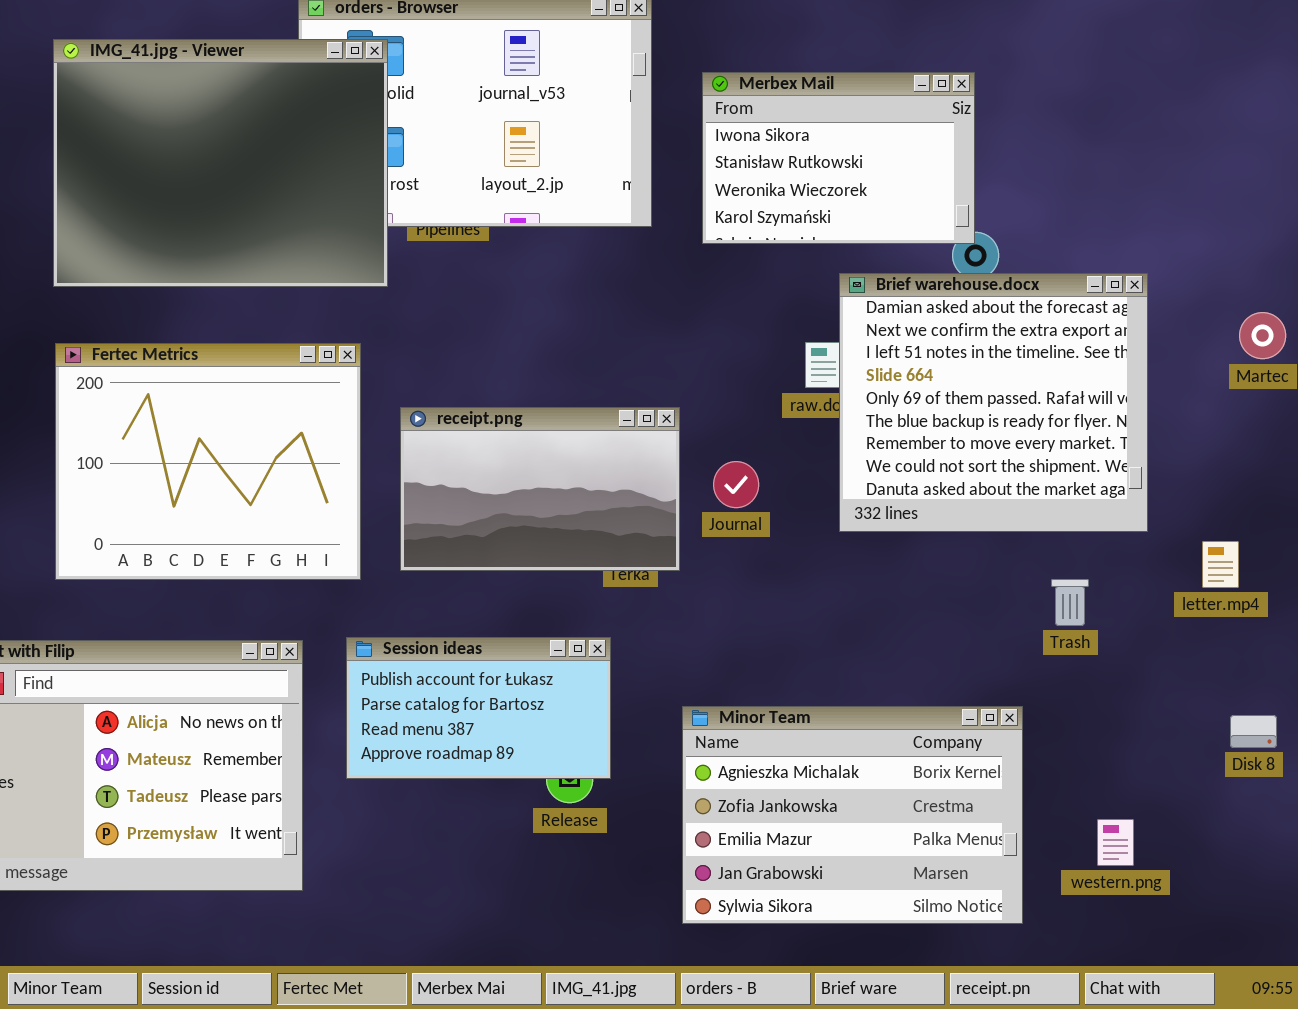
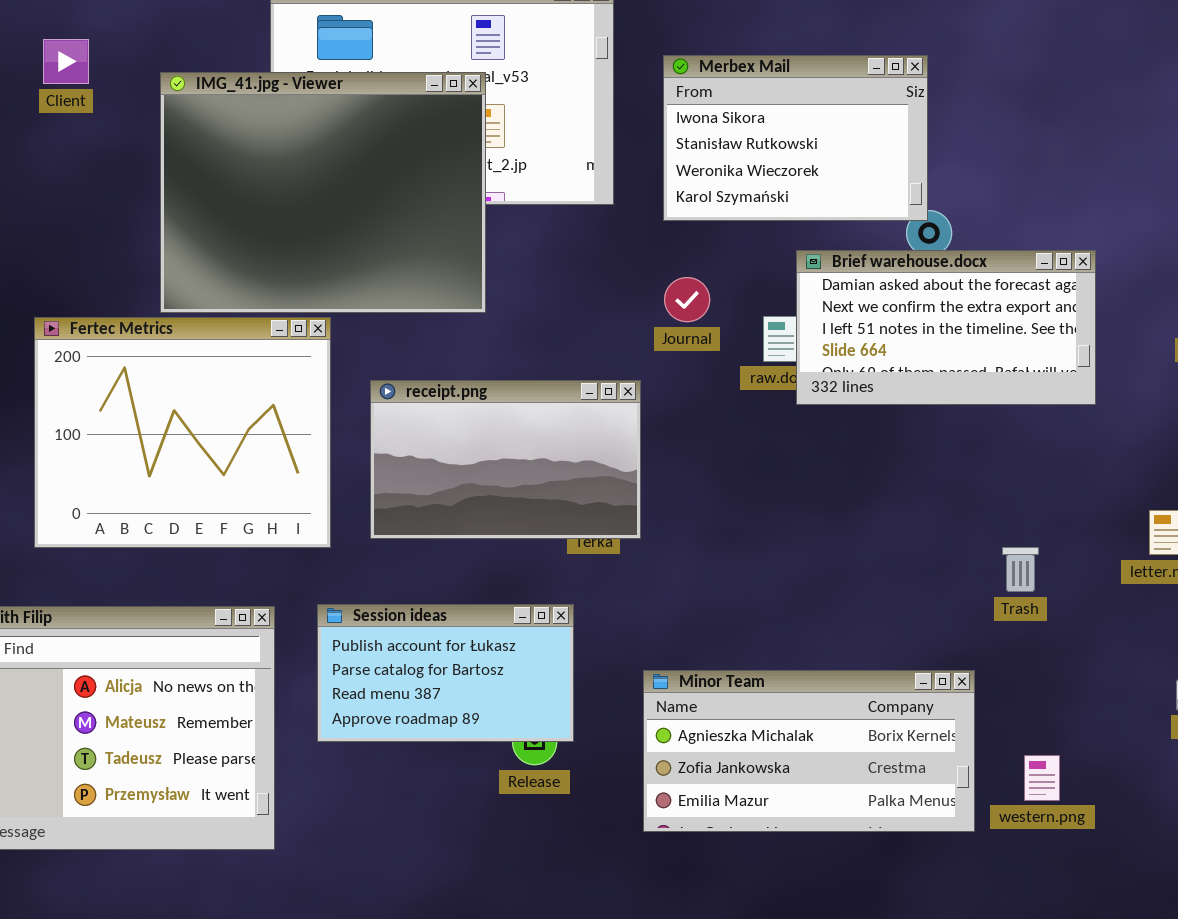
IMG_41.jpg - Viewer: [53,39,388,287] -> [160,72,486,313], moved
Brief warehouse.docx: [839,273,1148,532] -> [796,250,1096,405], resized
Journal: [713,461,759,508] -> [664,277,710,322], moved
Minor Team: [682,706,1023,924] -> [643,670,975,832], resized
western.png: [1097,819,1134,866] -> [1024,755,1060,801], moved

